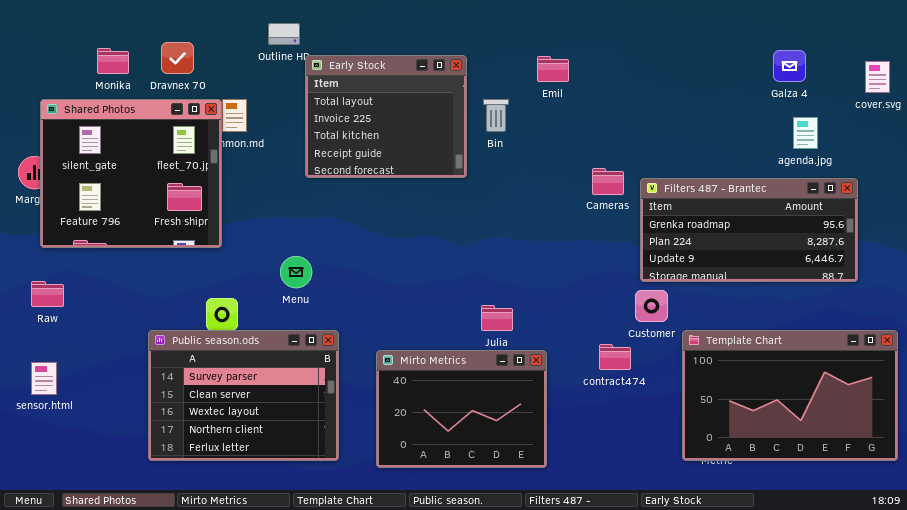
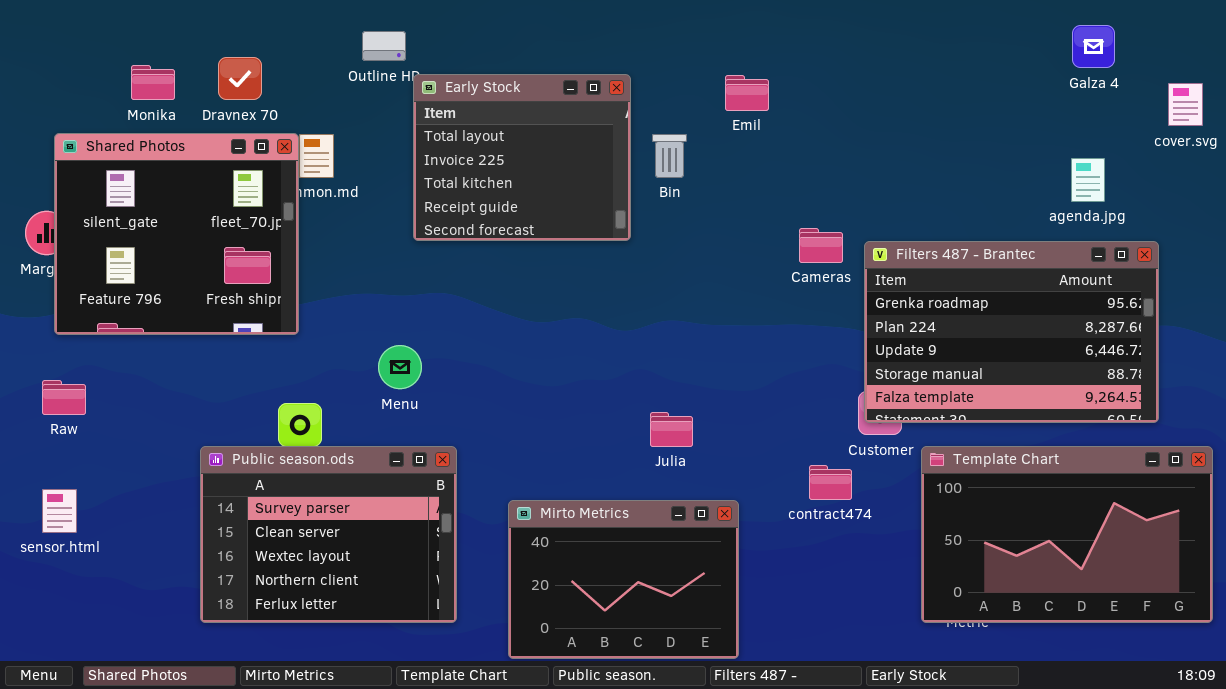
Galza 4: [773,50,806,82] -> [1072,25,1115,68], moved
Filters 487 - Brantec: [640,178,858,282] -> [864,241,1159,423], resized
Mirto Metrics: [376,350,547,468] -> [508,500,739,659], moved

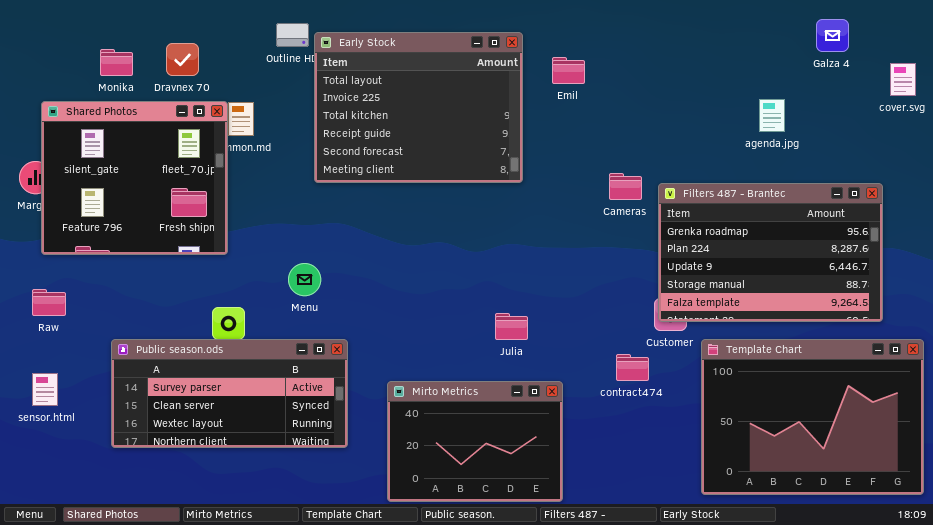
Early Stock: [413,74,631,241] -> [314,32,523,183], resized
agenda.jpg: [1071,158,1105,202] -> [759,99,785,132], moved
Public season.ods: [200,446,457,623] -> [111,339,348,448], resized
Template Chart: [921,446,1213,623] -> [701,339,924,495], resized

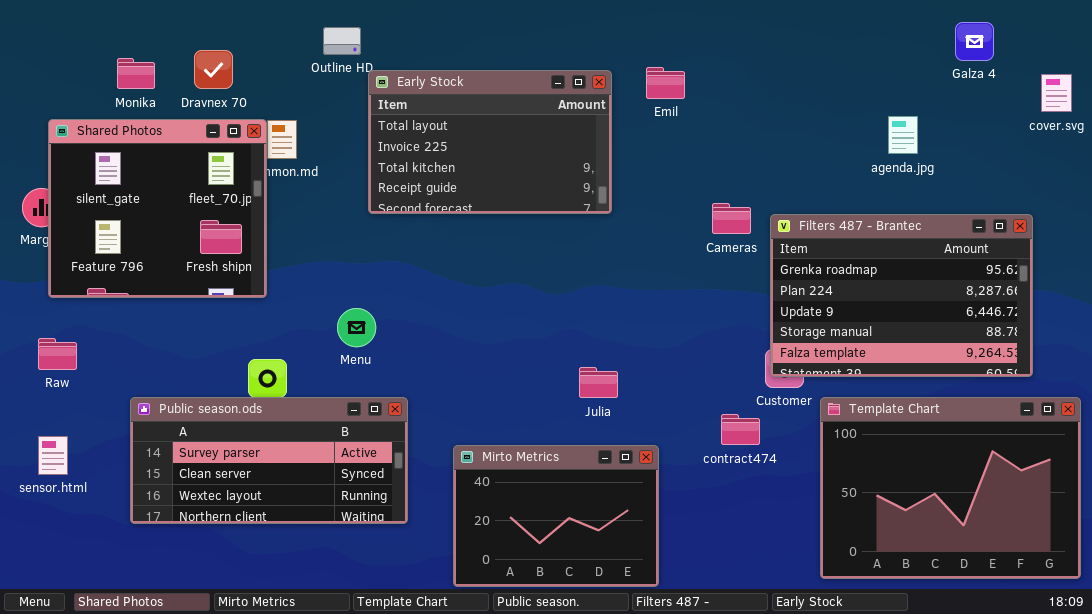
Early Stock: [314,32,523,183] -> [368,70,612,214], resized

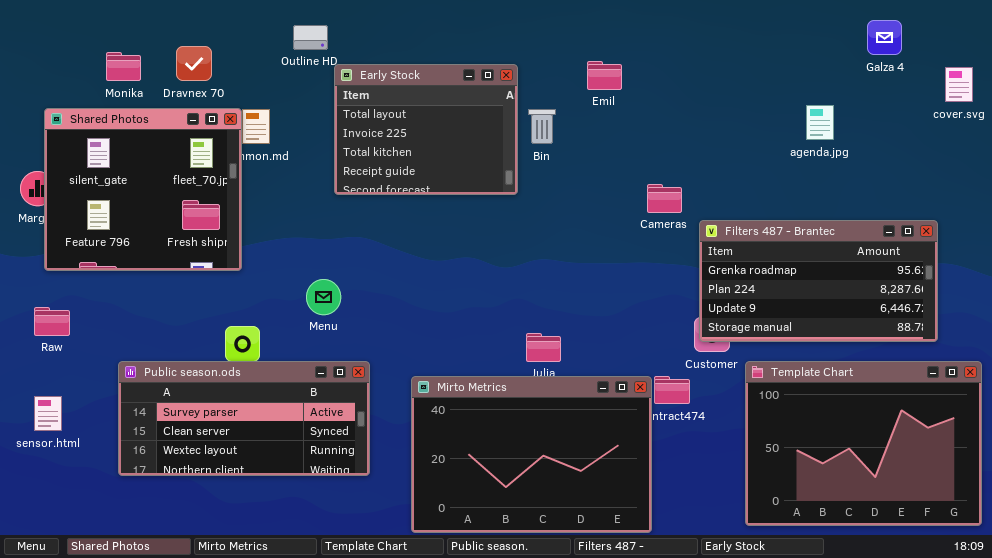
Early Stock: [368,70,612,214] -> [334,64,518,195], resized
Filters 487 - Brantec: [770,214,1033,377] -> [699,220,938,342], resized
Mirto Metrics: [453,445,659,587] -> [411,376,652,533], resized

